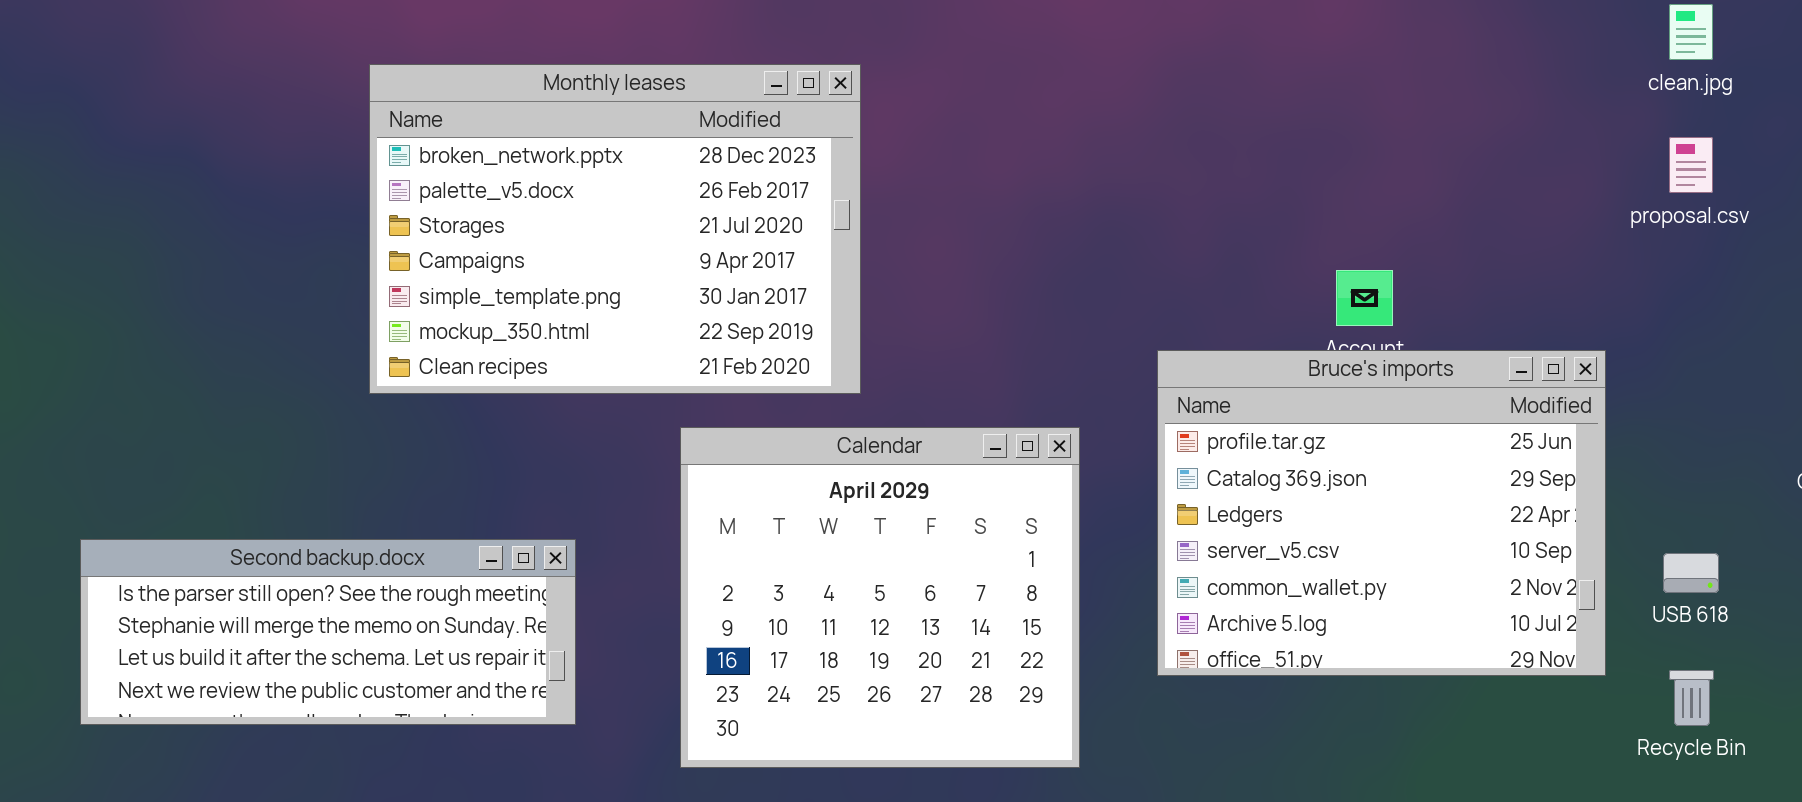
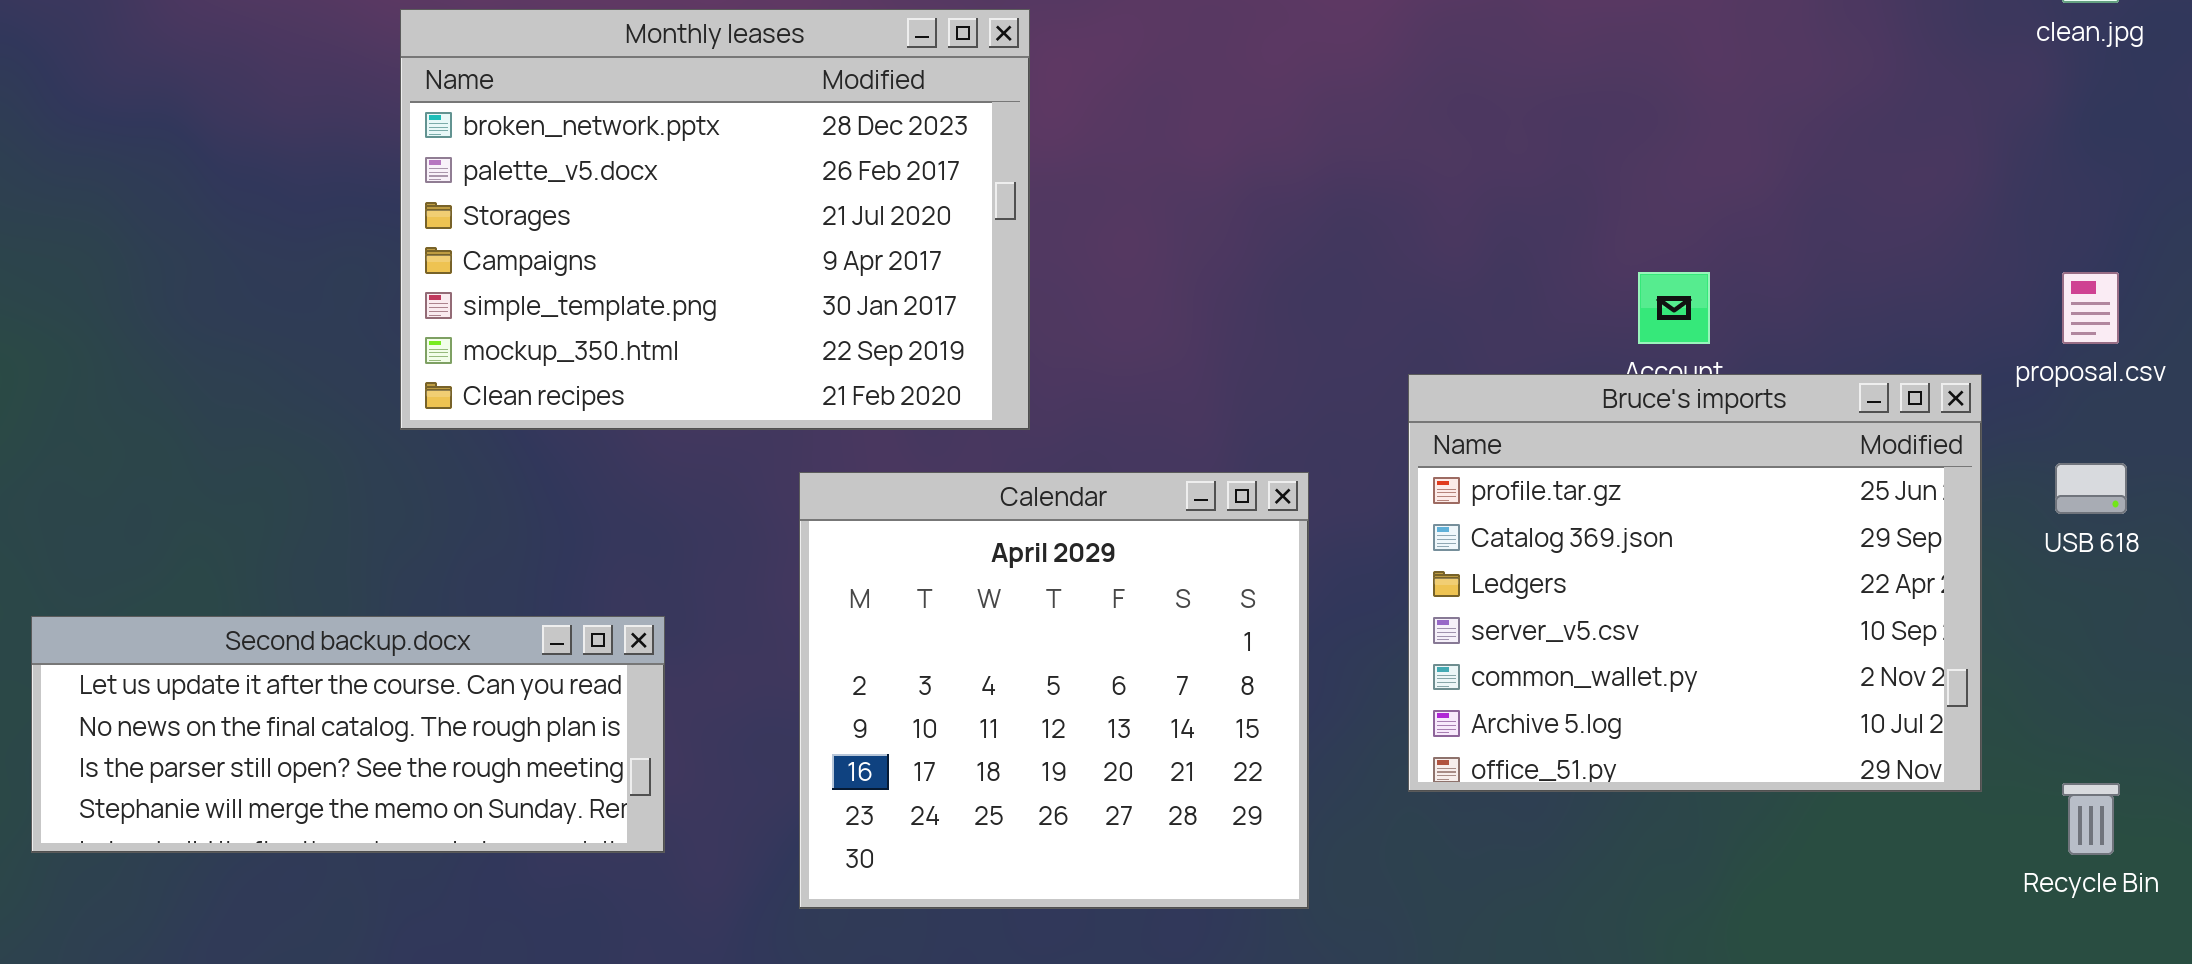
proposal.csv: [1669,137,1713,193] -> [2062,272,2119,344], moved
Second backup.docx: [80,539,576,725] -> [31,616,665,853], scrolled up 2 rows
USB 618: [1663,553,1719,593] -> [2055,463,2127,514], moved

